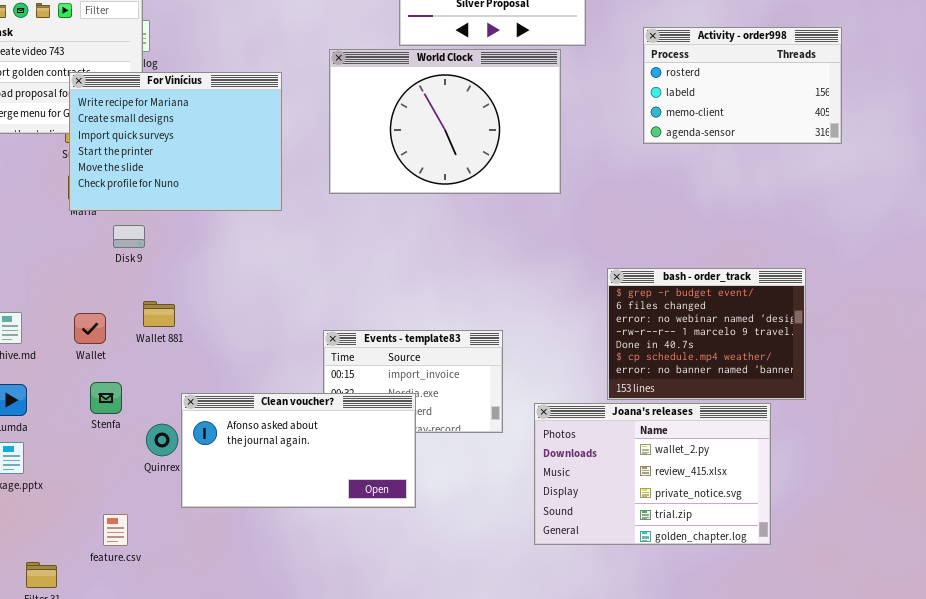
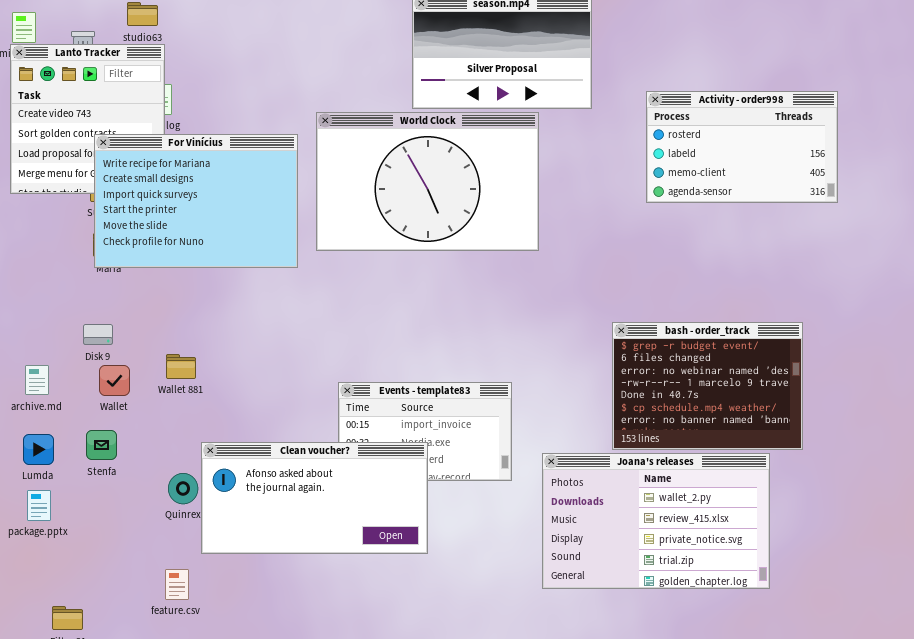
World Clock: [329,49,561,194] -> [316,112,539,251], moved
Disk 9: [113,225,145,248] -> [83,324,113,345], moved
Stenfa: [90,382,122,414] -> [86,430,117,460], moved
feature.csv: [103,514,128,546] -> [165,569,189,600], moved

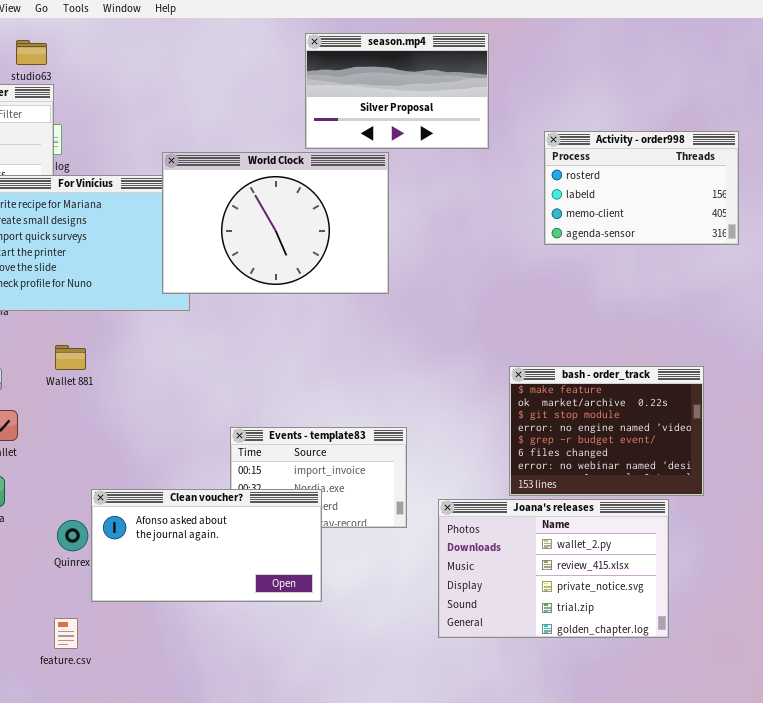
World Clock: [316,112,539,251] -> [162,152,389,294], moved
bash - order_track: [612,322,803,450] -> [509,366,704,496], scrolled up 4 rows
Wallet 881: [166,354,196,379] -> [55,345,86,370], moved

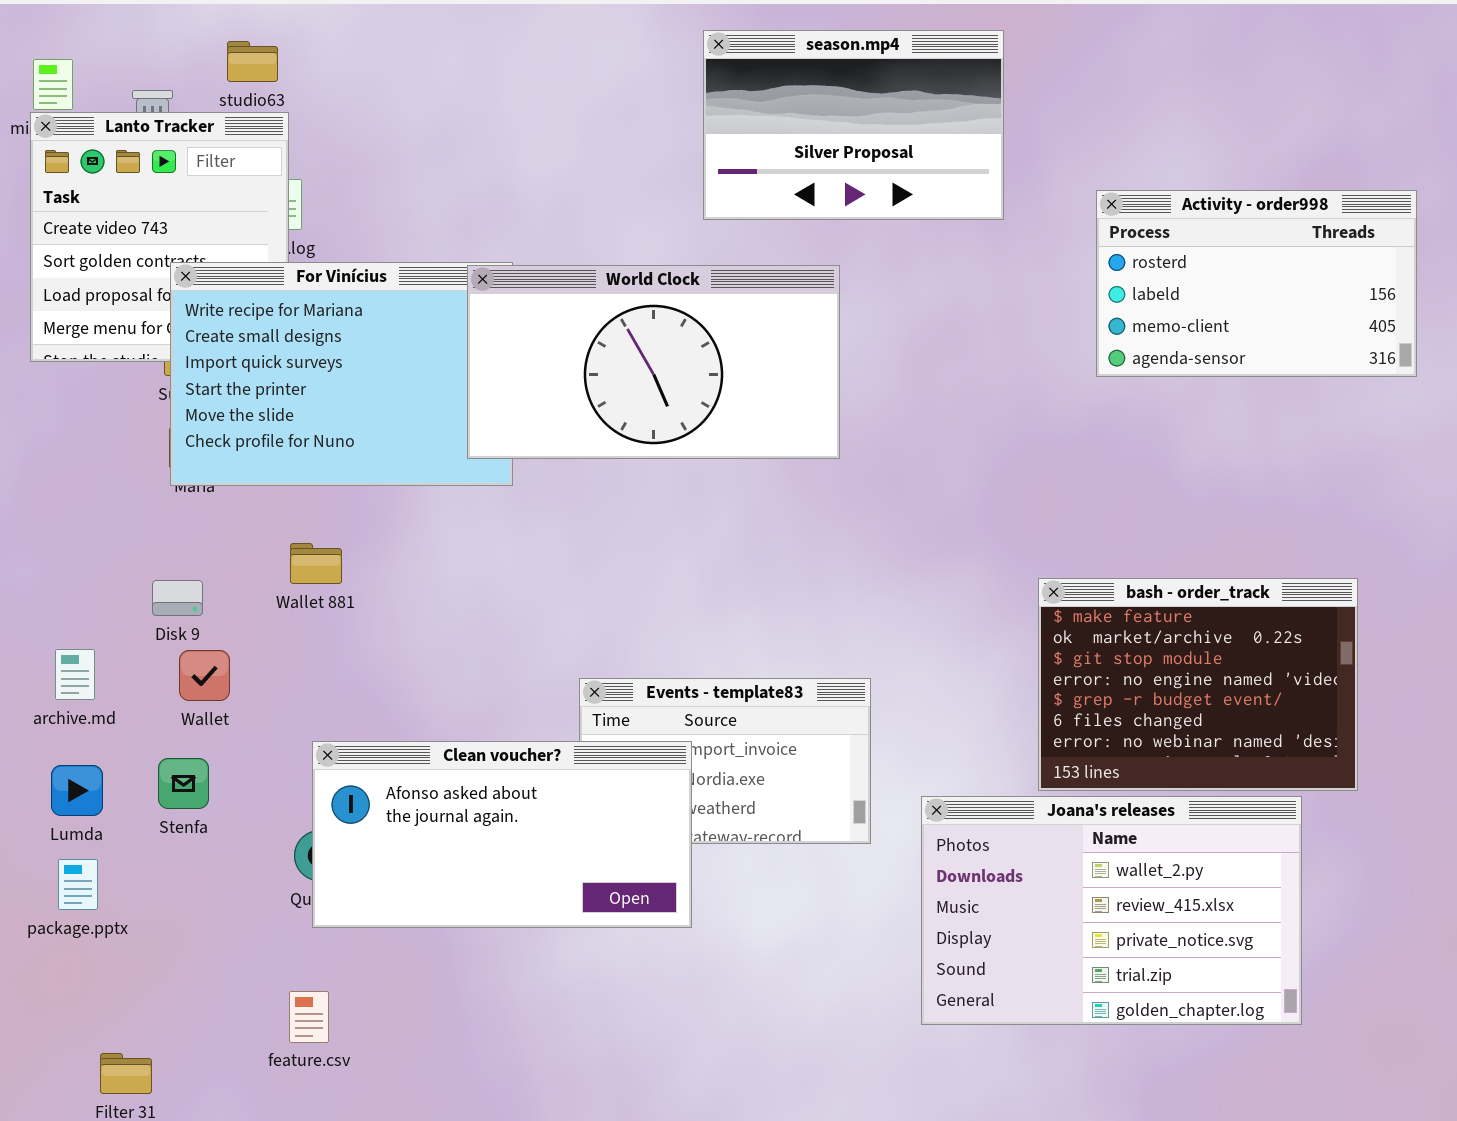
World Clock: [162,152,389,294] -> [467,265,840,459], resized
Clean voucher?: [91,489,322,602] -> [312,741,692,928], moved

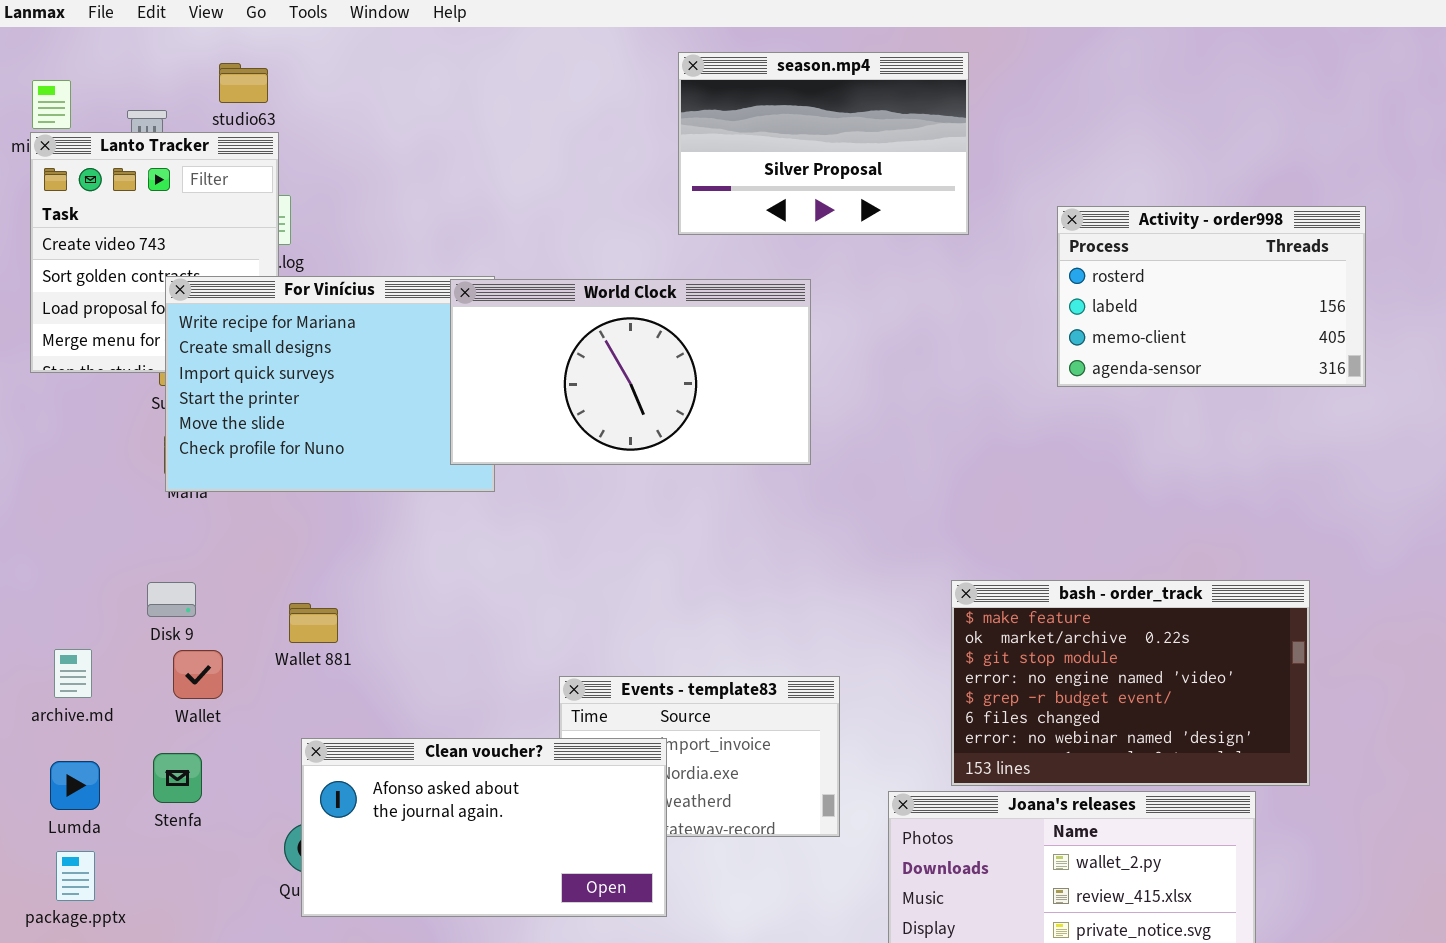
Wallet 881: [290,543,342,584] -> [289,603,338,643], moved
bash - order_track: [1038,578,1358,791] -> [951,580,1310,786], resized

